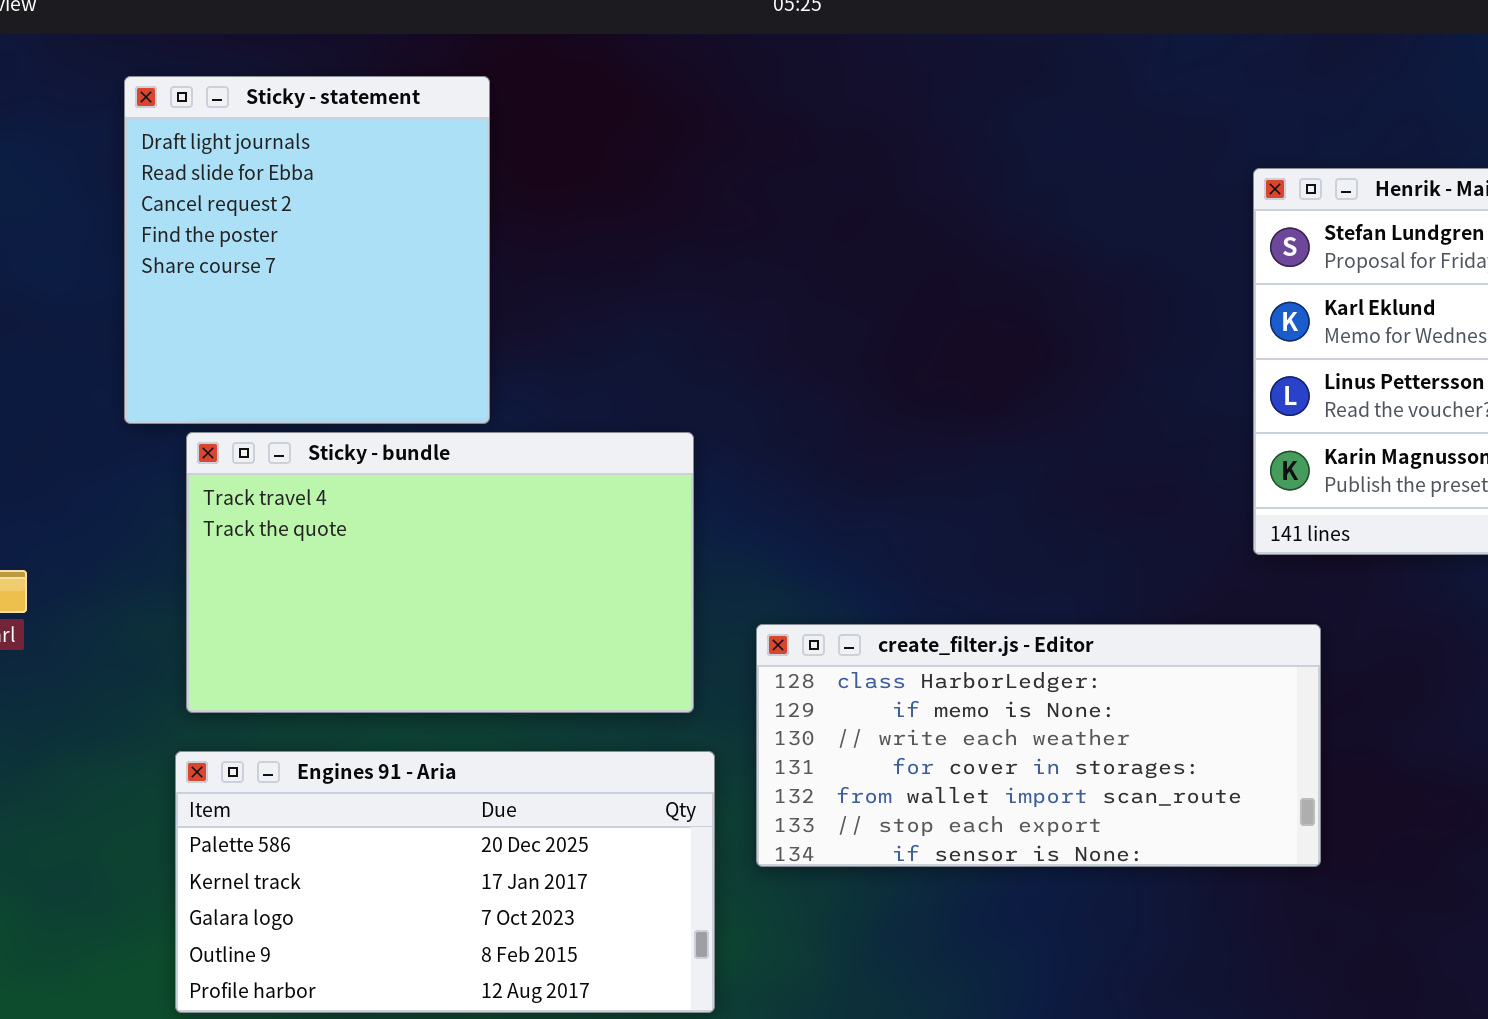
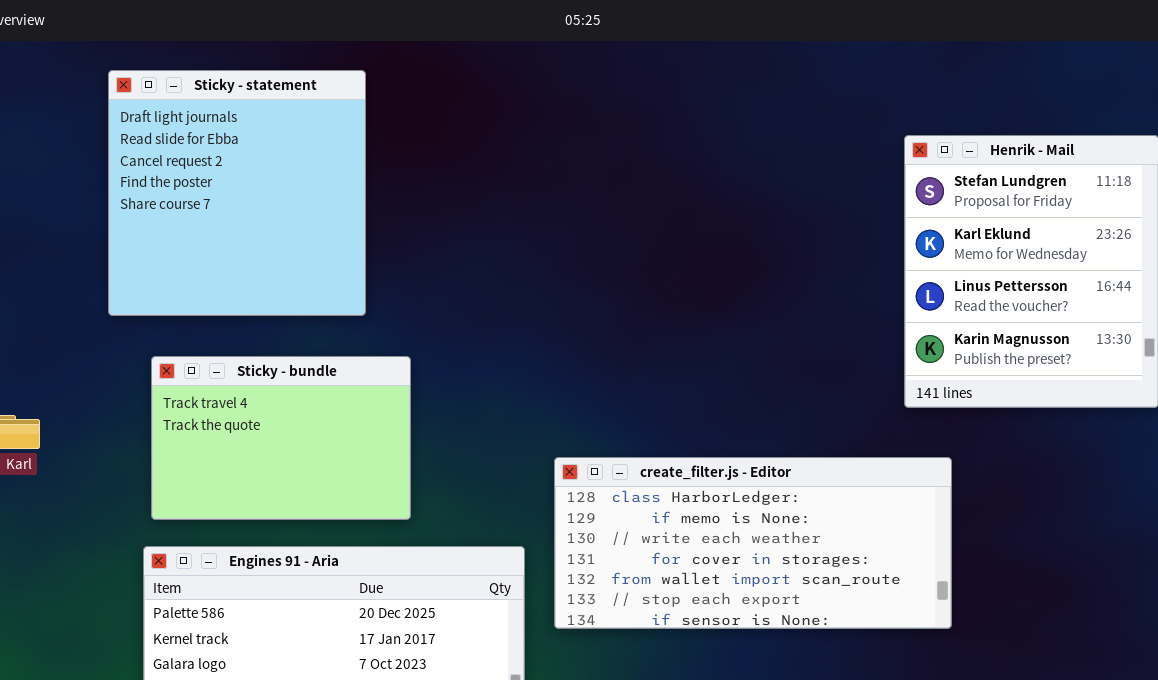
Sticky - bundle: [186,432,694,713] -> [151,356,411,520], resized

